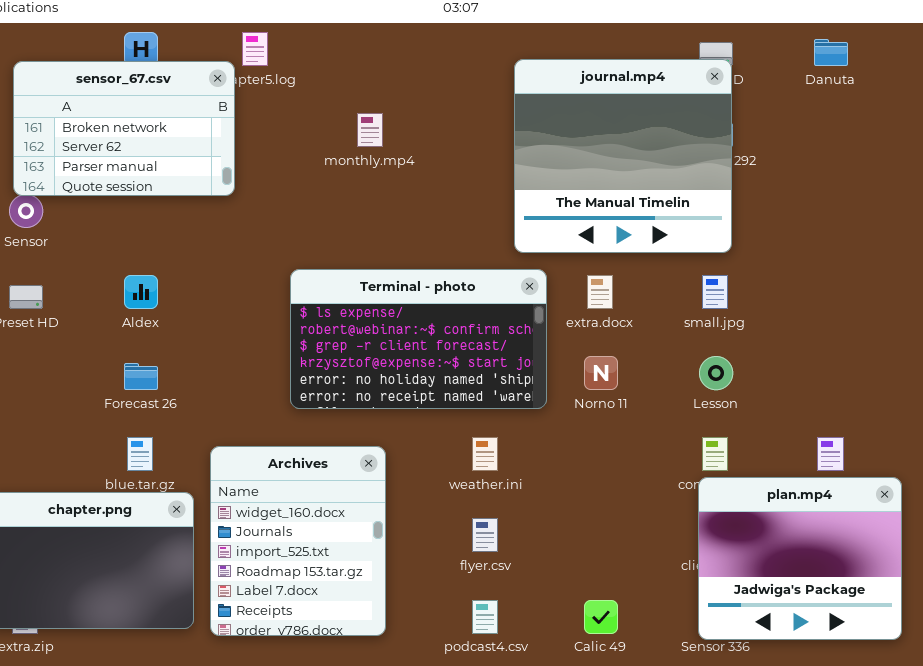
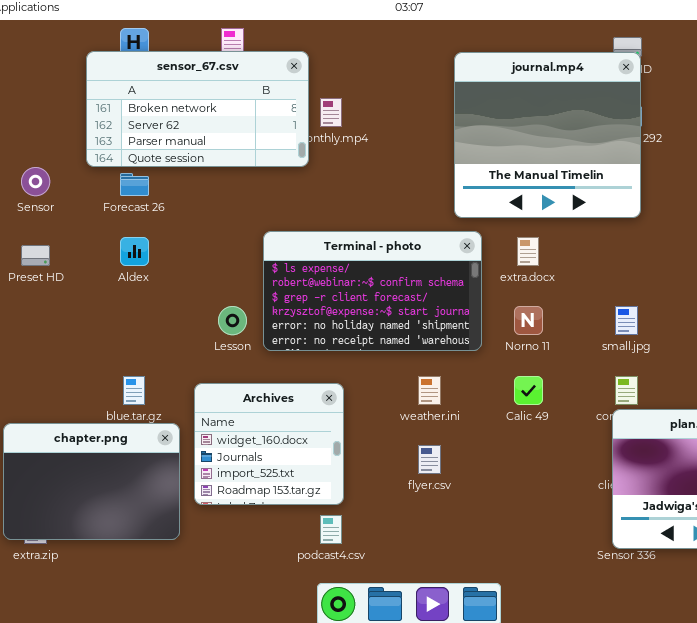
sensor_67.csv: [13,61,235,196] -> [86,51,309,167], moved, resized
small.jpg: [702,275,728,309] -> [615,306,638,335], moved
Lesson: [699,356,733,390] -> [218,306,247,335], moved
Forecast 26: [124,363,158,390] -> [120,173,149,196], moved
Archives: [210,446,386,636] -> [194,383,344,505], resized
podcast4.csv: [472,600,498,634] -> [320,515,342,544], moved
Calic 49: [584,600,618,634] -> [514,376,543,405], moved

